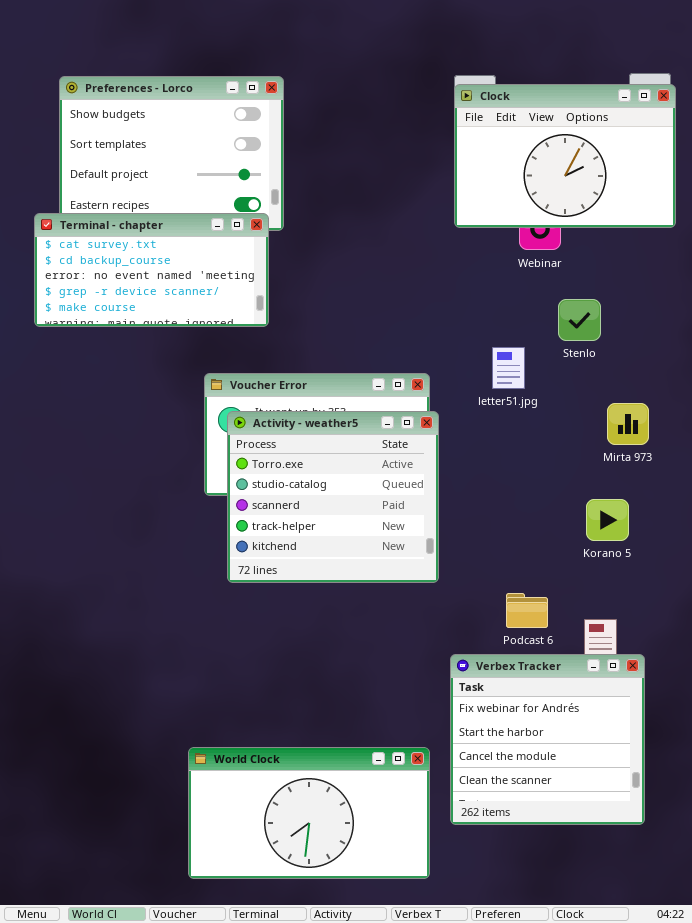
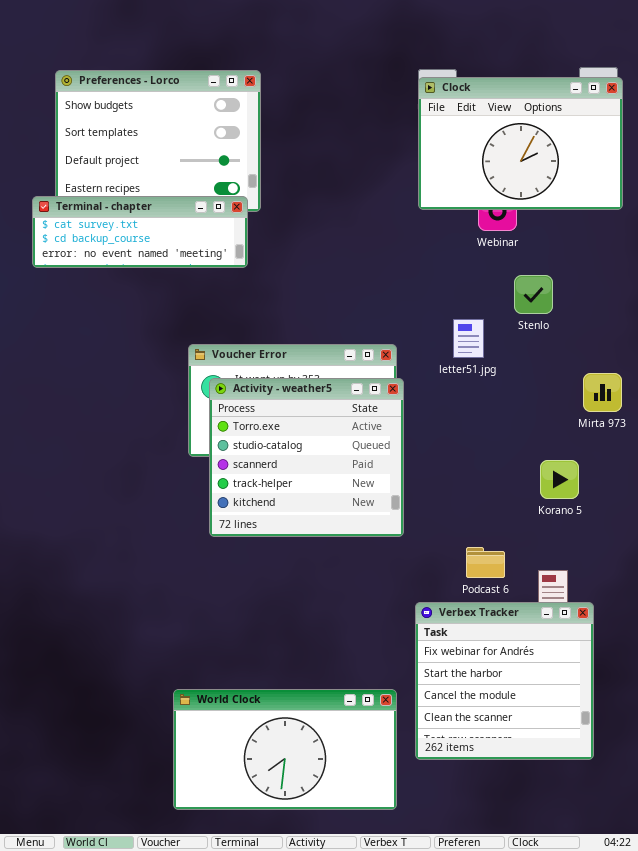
Terminal - chapter: [34,213,269,327] -> [32,196,248,268], resized
Mirta 973: [607,403,649,445] -> [583,373,622,412], moved

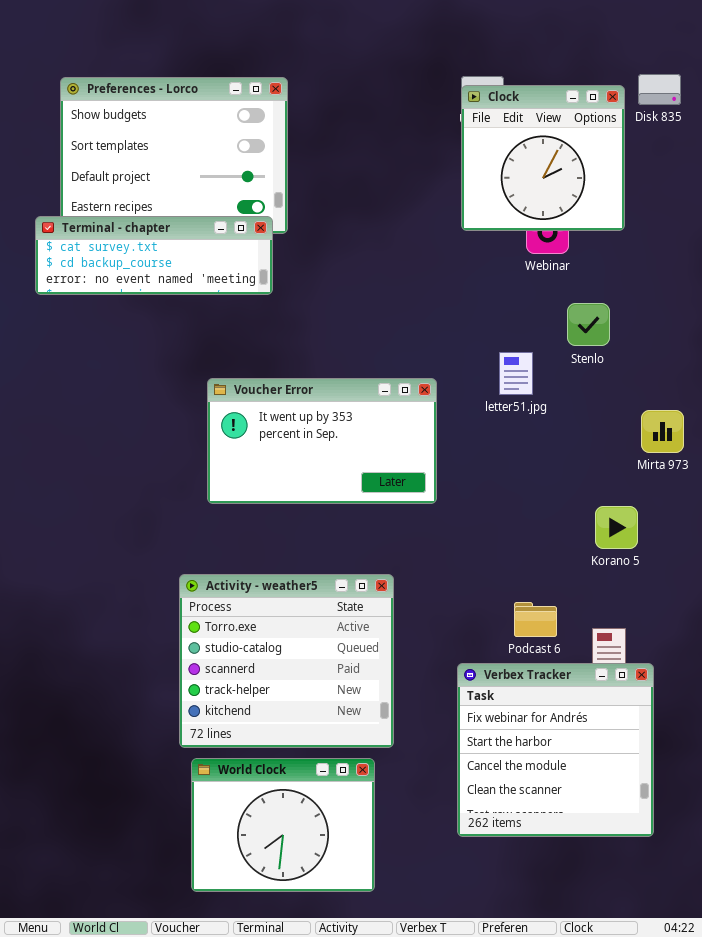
Clock: [418,77,623,210] -> [461,85,625,231], resized
Activity - weather5: [209,378,404,537] -> [179,574,394,748], moved
World Clock: [173,689,397,810] -> [191,758,375,892], resized

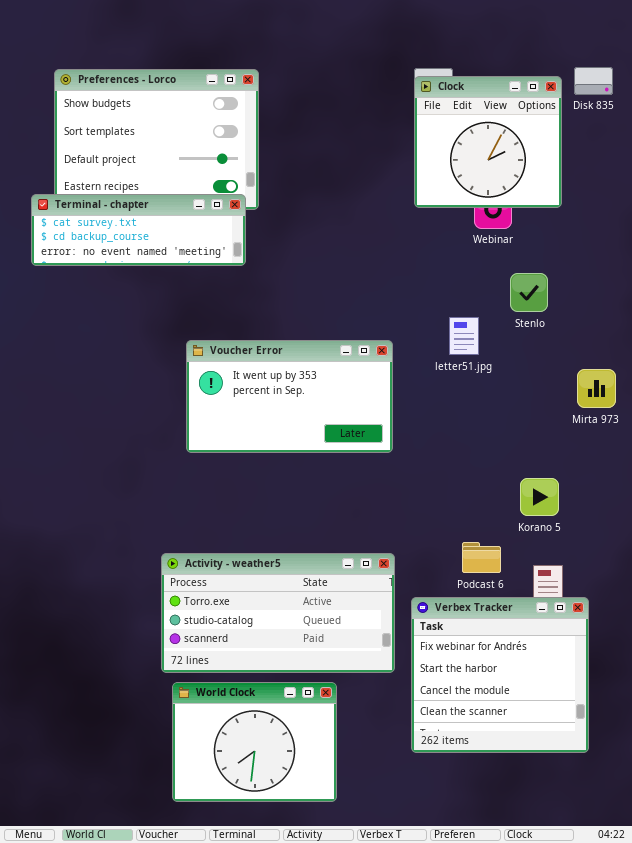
Korano 5: [595,506,638,549] -> [520,478,559,516], moved
Activity - weather5: [179,574,394,748] -> [161,553,395,673], resized

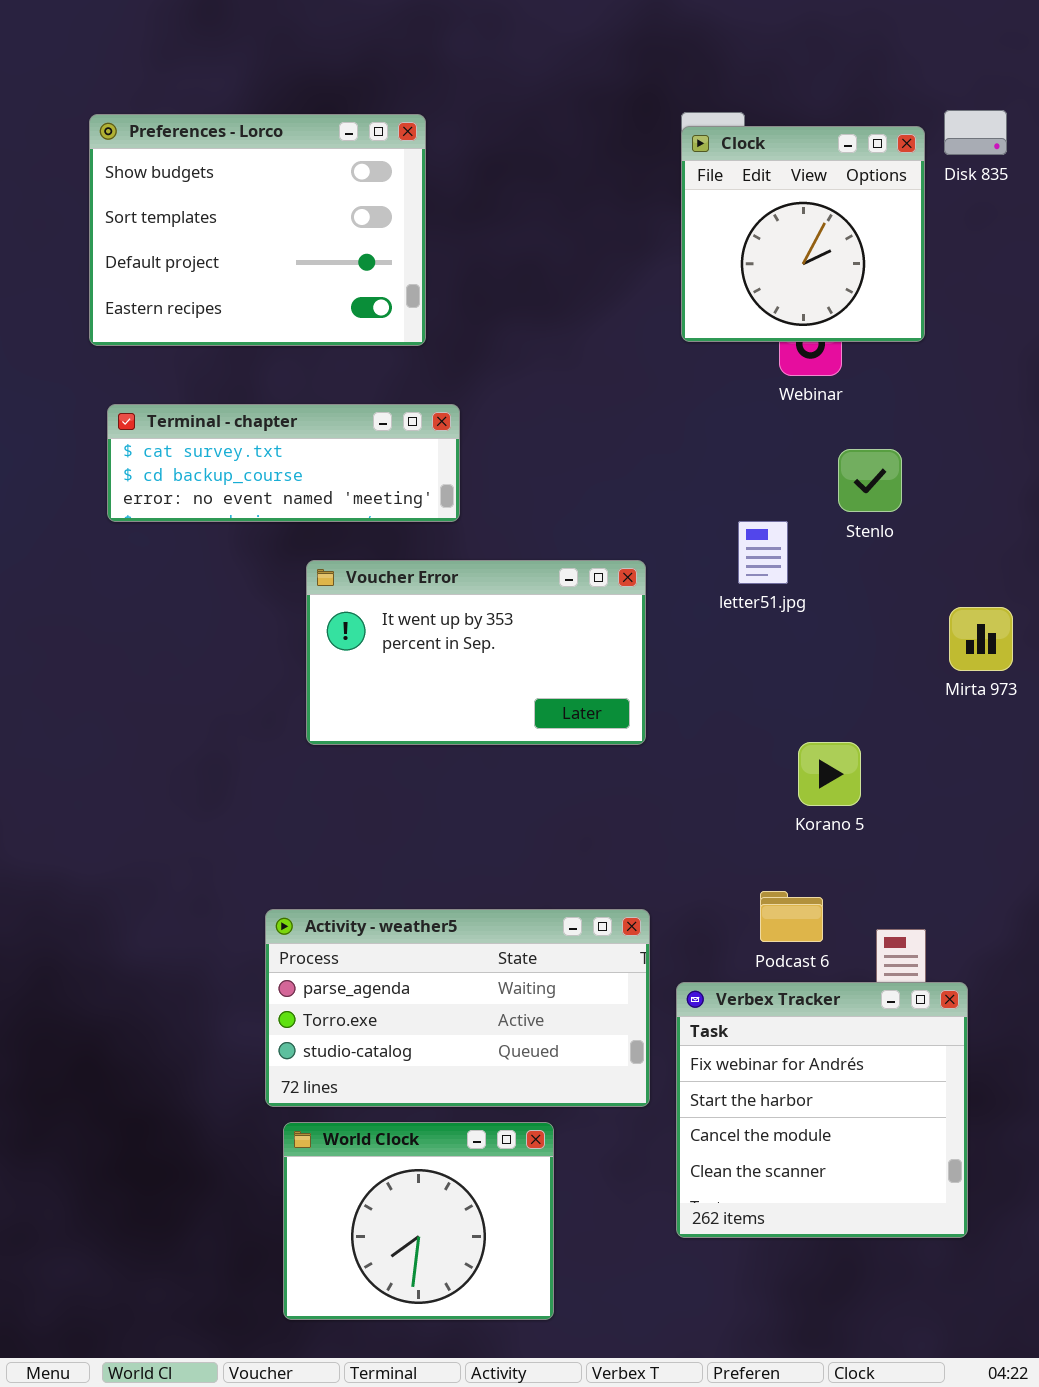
Terminal - chapter: [31,194,246,266] -> [107,404,460,522], moved
Korano 5: [520,478,559,516] -> [798,742,861,806], moved
Activity - weather5: [161,553,395,673] -> [265,909,650,1107], scrolled up 1 row

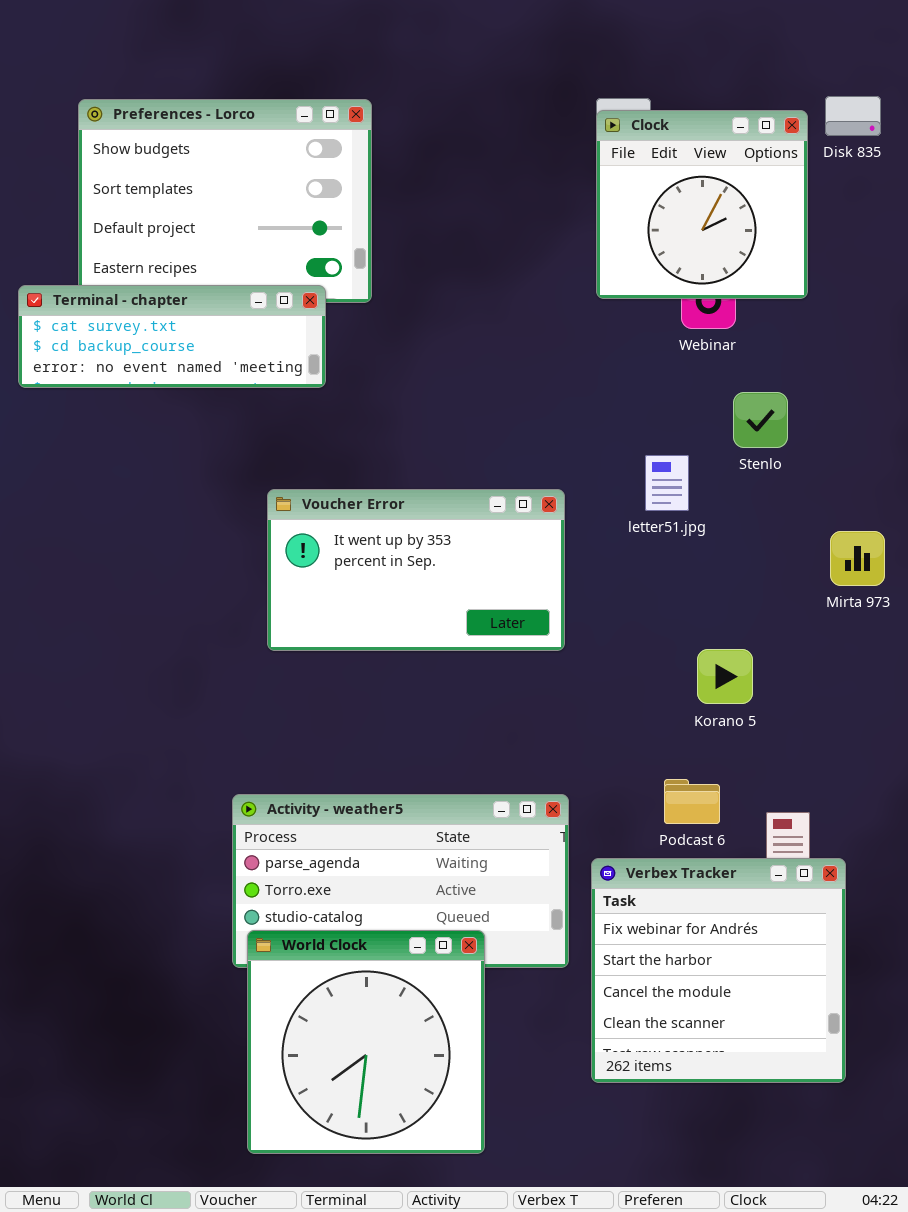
Terminal - chapter: [107,404,460,522] -> [18,285,326,388], moved
World Clock: [283,1122,554,1320] -> [247,930,485,1154], resized

